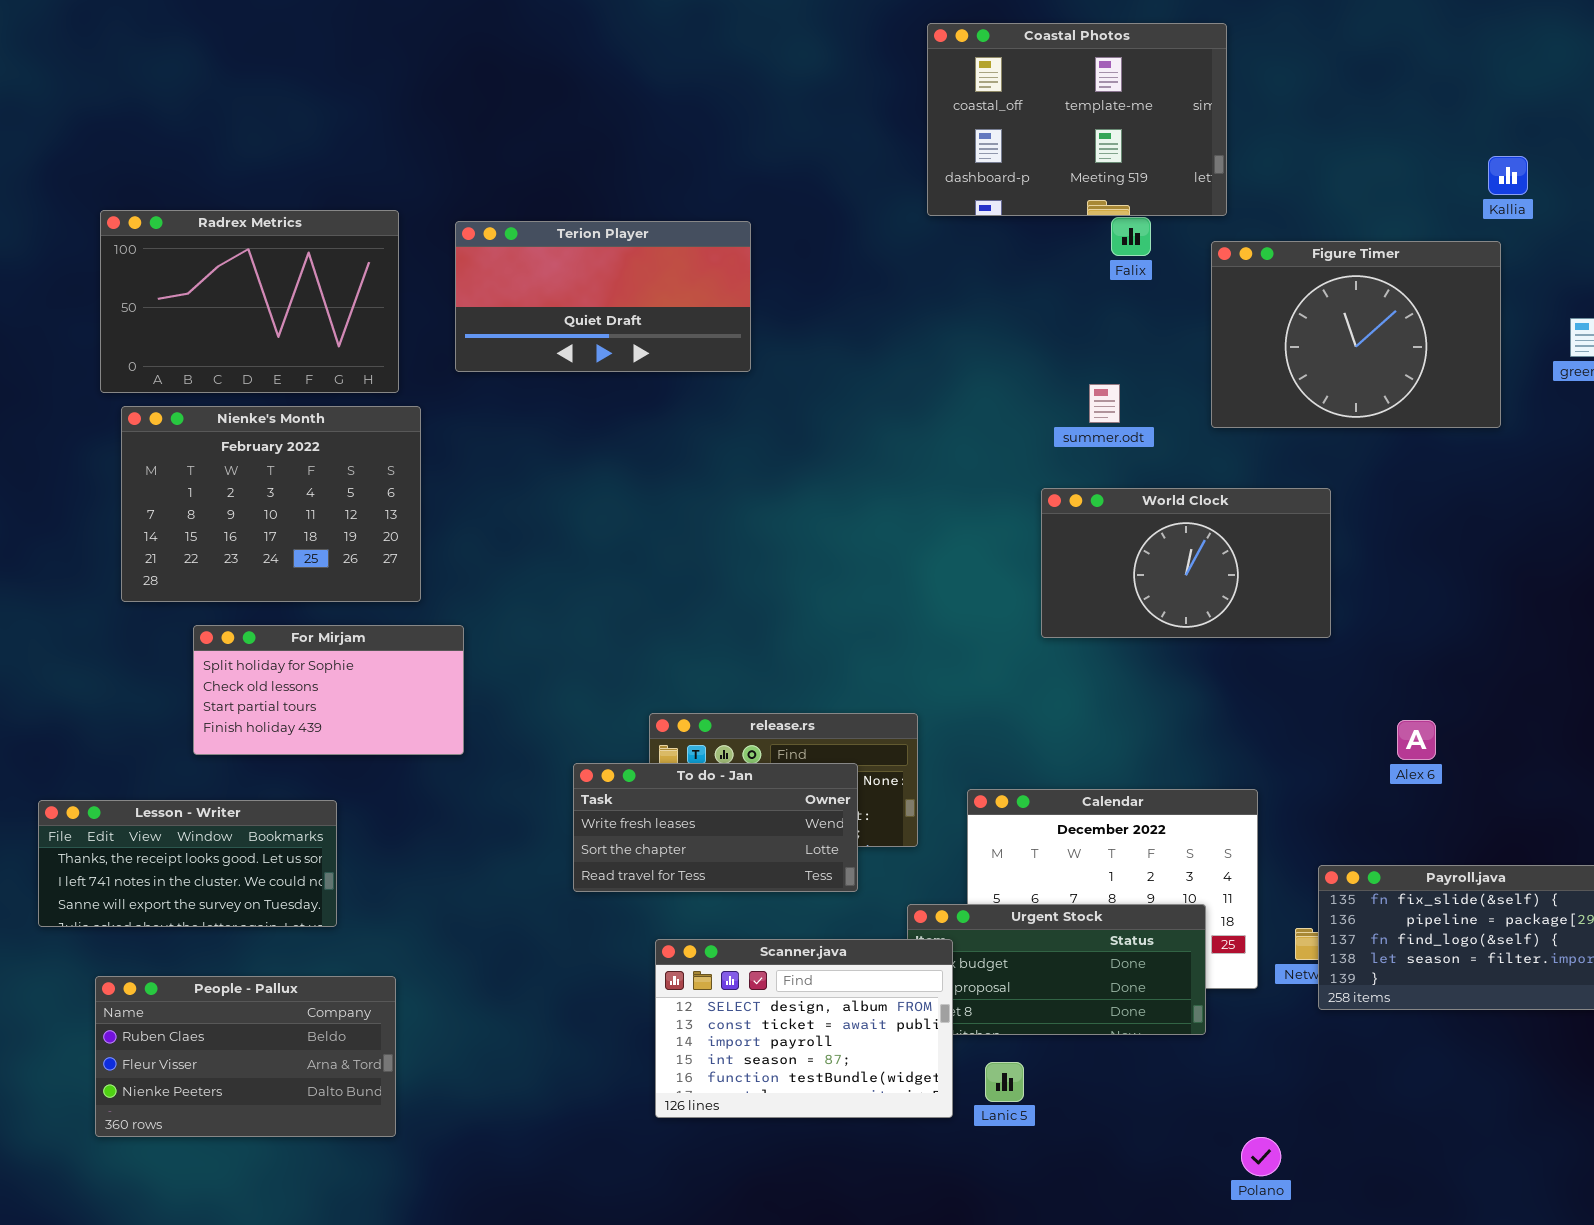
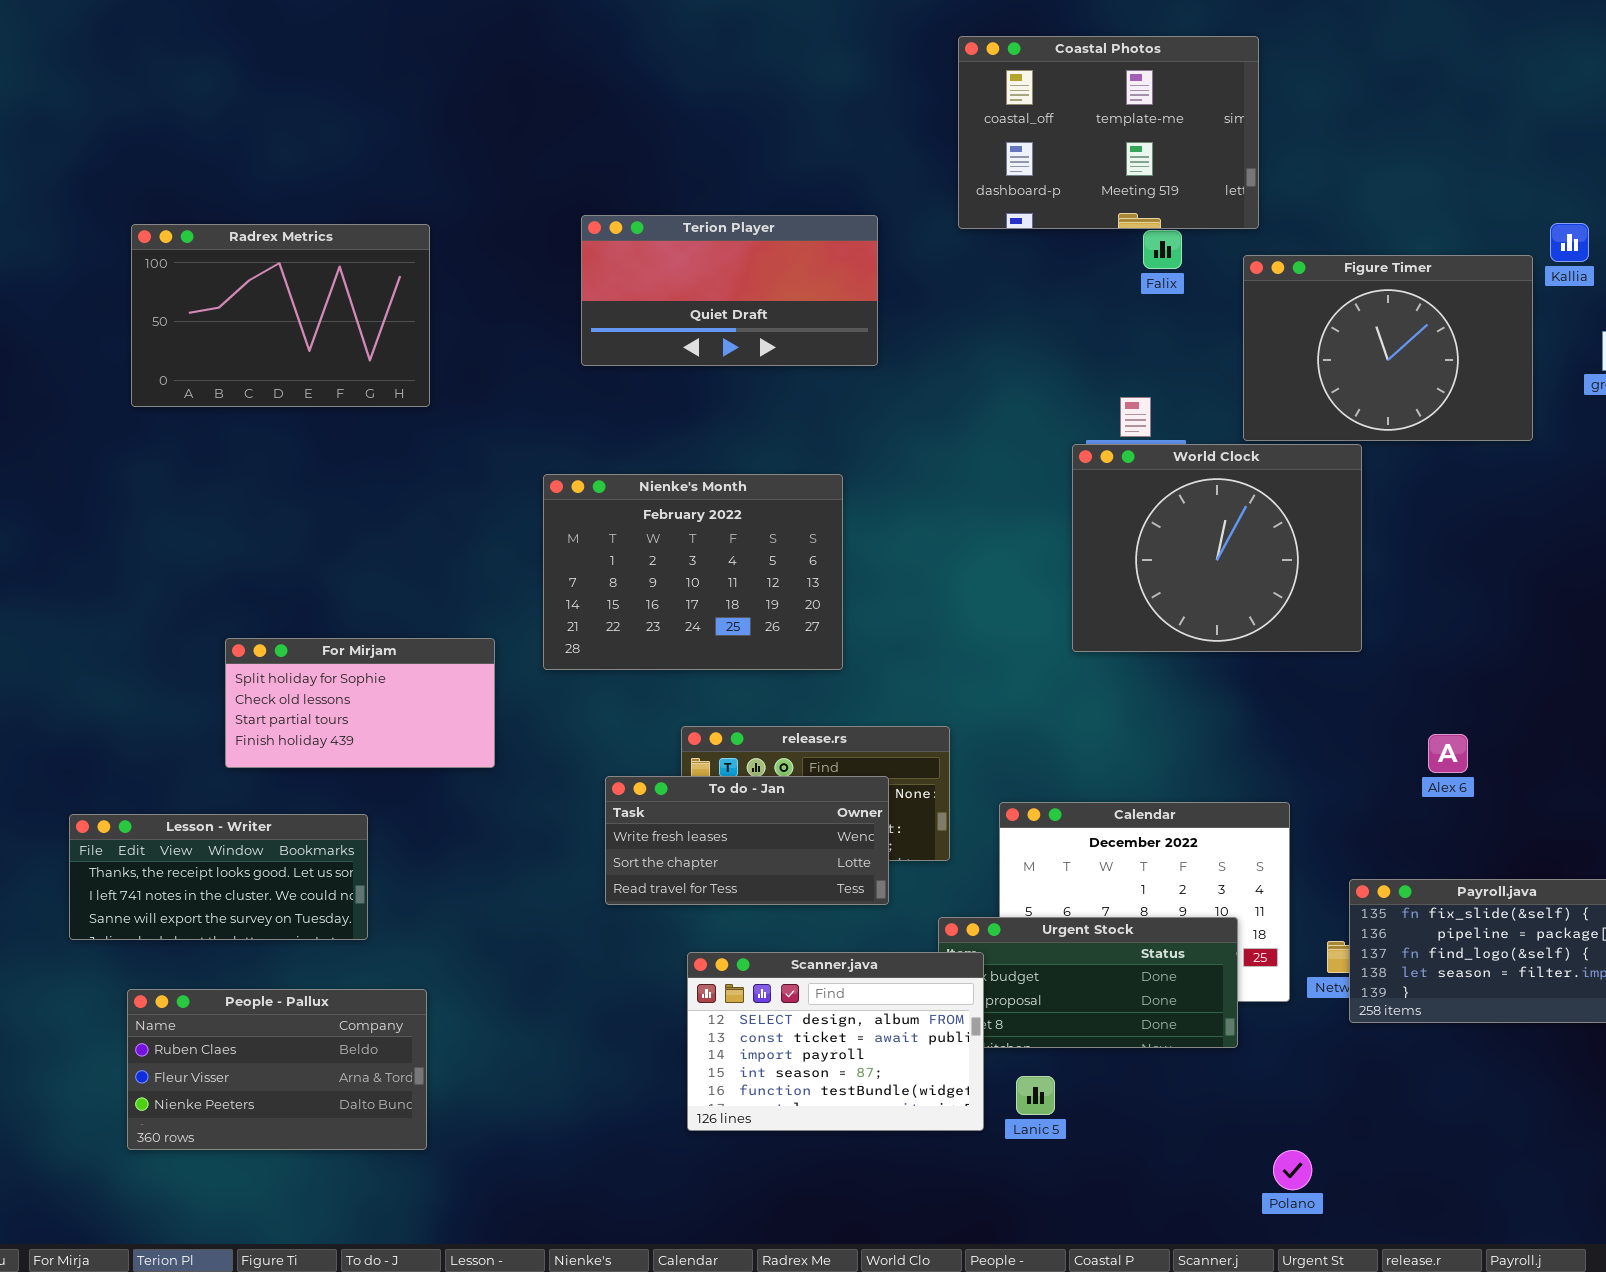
Kallia: [1488,156,1528,195] -> [1550,223,1589,262], moved
Terion Player: [455,221,751,372] -> [581,215,878,366], moved
Nienke's Month: [121,406,421,602] -> [543,474,843,670], moved
World Clock: [1041,488,1331,638] -> [1072,444,1362,652], resized

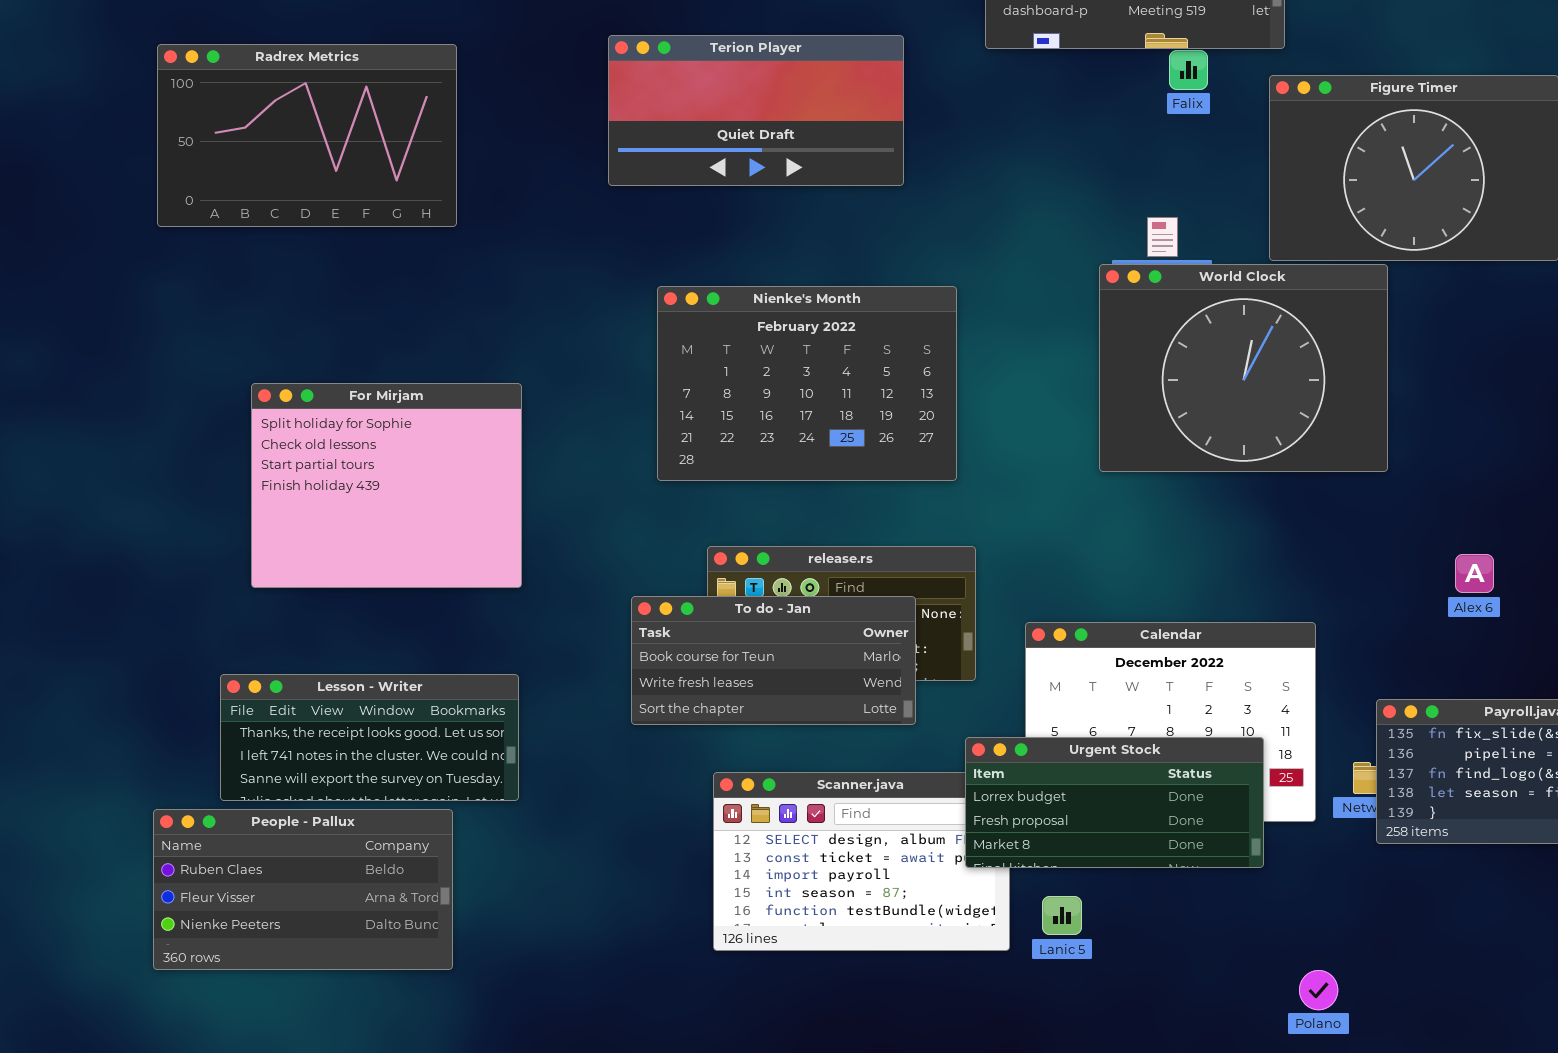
Nienke's Month: [543,474,843,670] -> [657,286,957,481], moved
For Mirjam: [225,638,495,768] -> [251,383,522,588], resized
To do - Jan: [605,776,889,905] -> [631,596,916,725], scrolled up 1 row
Lesson - Writer: [69,814,368,940] -> [220,674,519,801], moved
Urgent Stock: [938,917,1238,1048] -> [965,737,1264,868], raised

